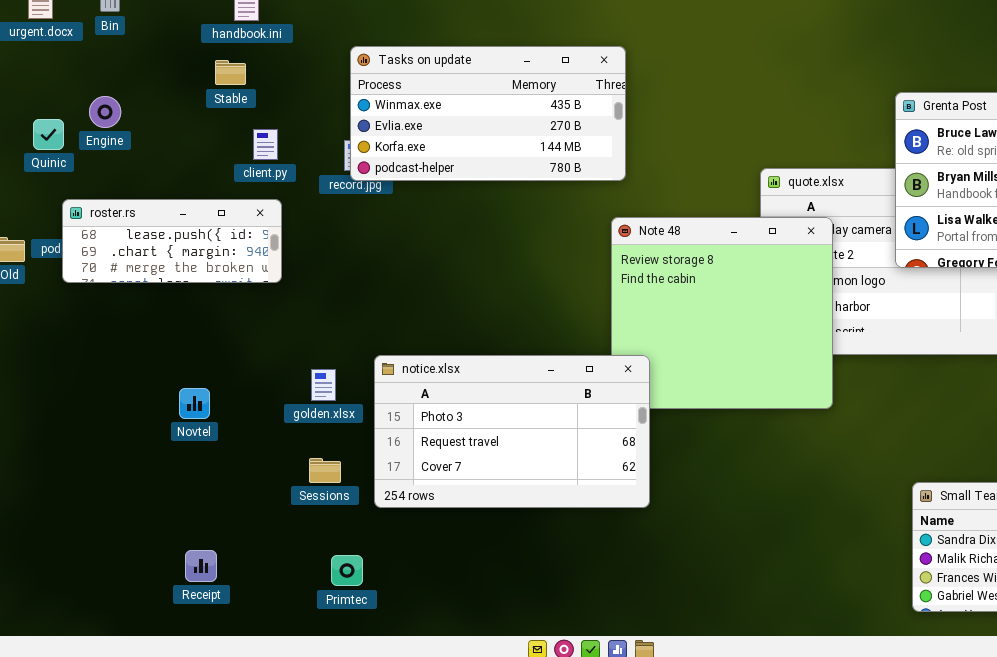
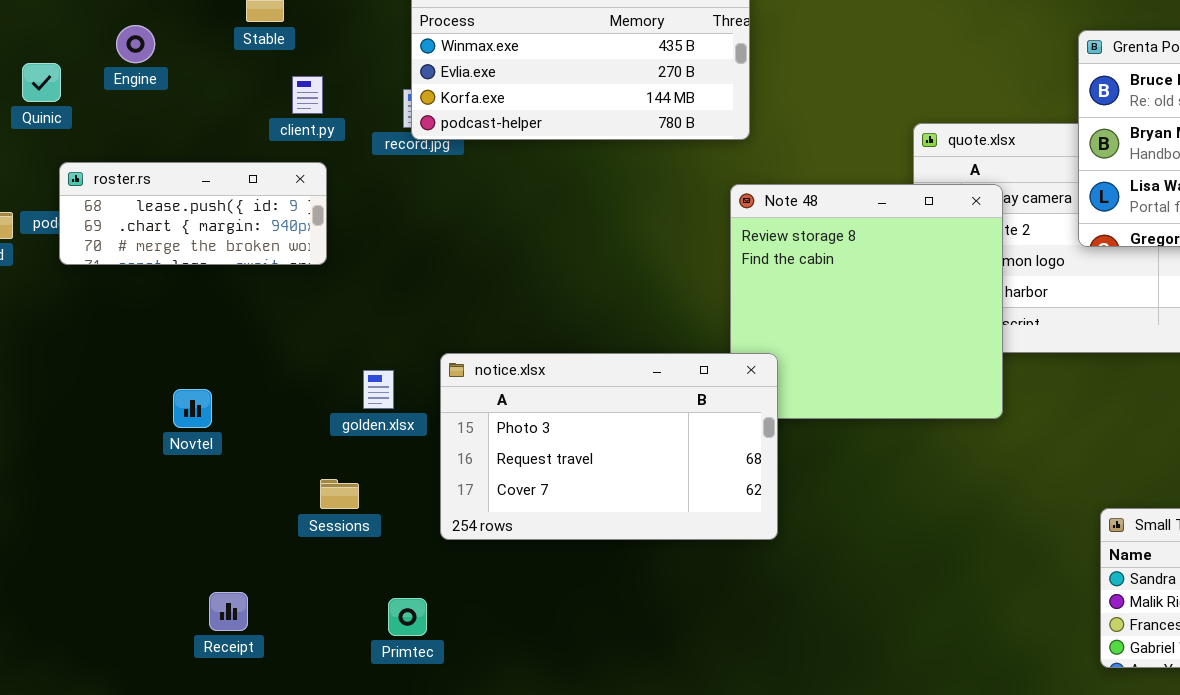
Engine: [89,96,121,128] -> [116,25,155,63], moved
Novtel: [179,388,210,419] -> [173,389,212,428], moved
Sessions: [309,458,341,483] -> [320,479,359,509], moved

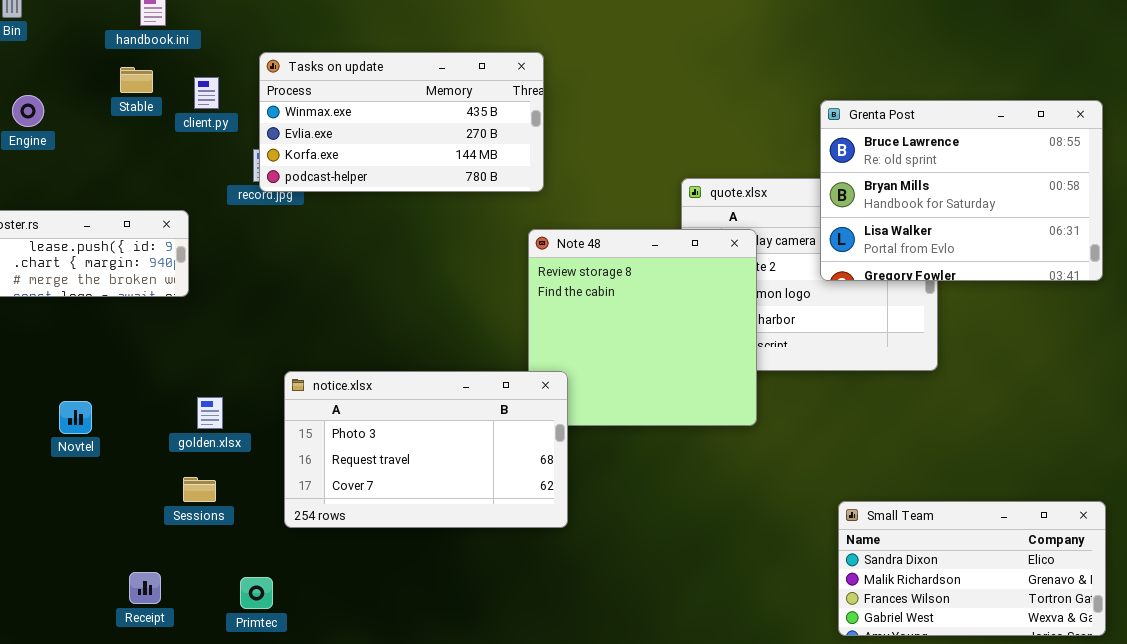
client.py: [292,76,323,114] -> [194,77,219,109], moved
golden.xlsx: [363,370,394,409] -> [197,397,223,429], moved
Receipt: [209,592,248,631] -> [129,572,161,604], moved

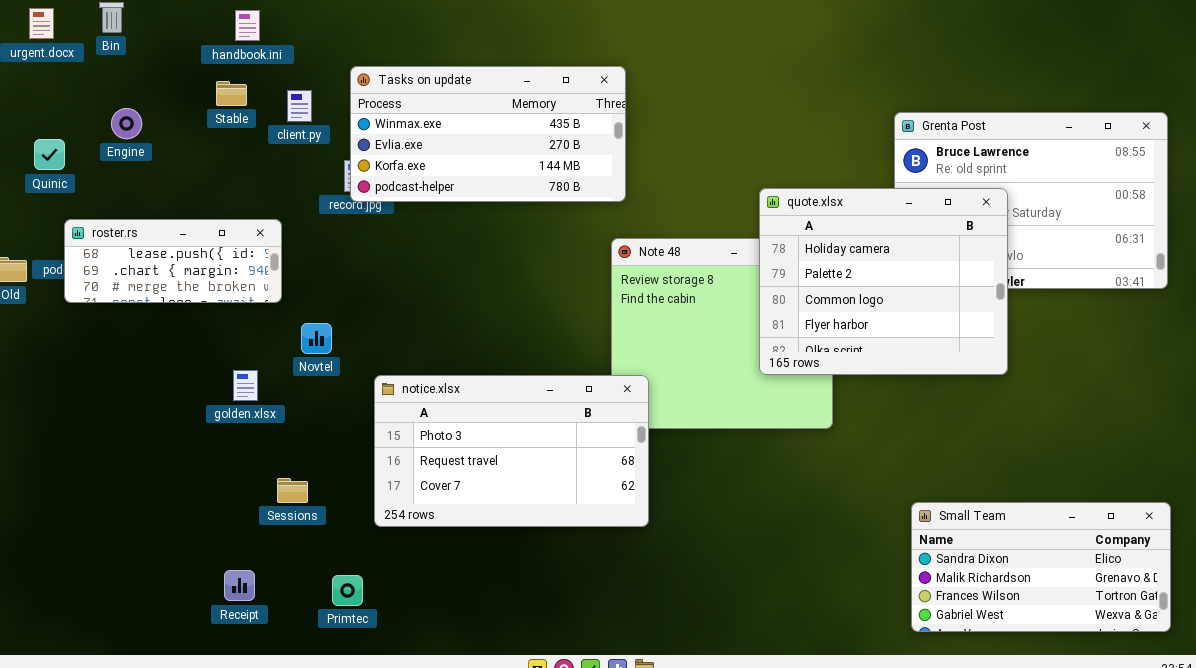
quote.xlsx: [681,178,938,371] -> [759,188,1008,375], raised
golden.xlsx: [197,397,223,429] -> [233,370,258,401], moved
Novtel: [59,401,92,434] -> [301,323,332,354], moved

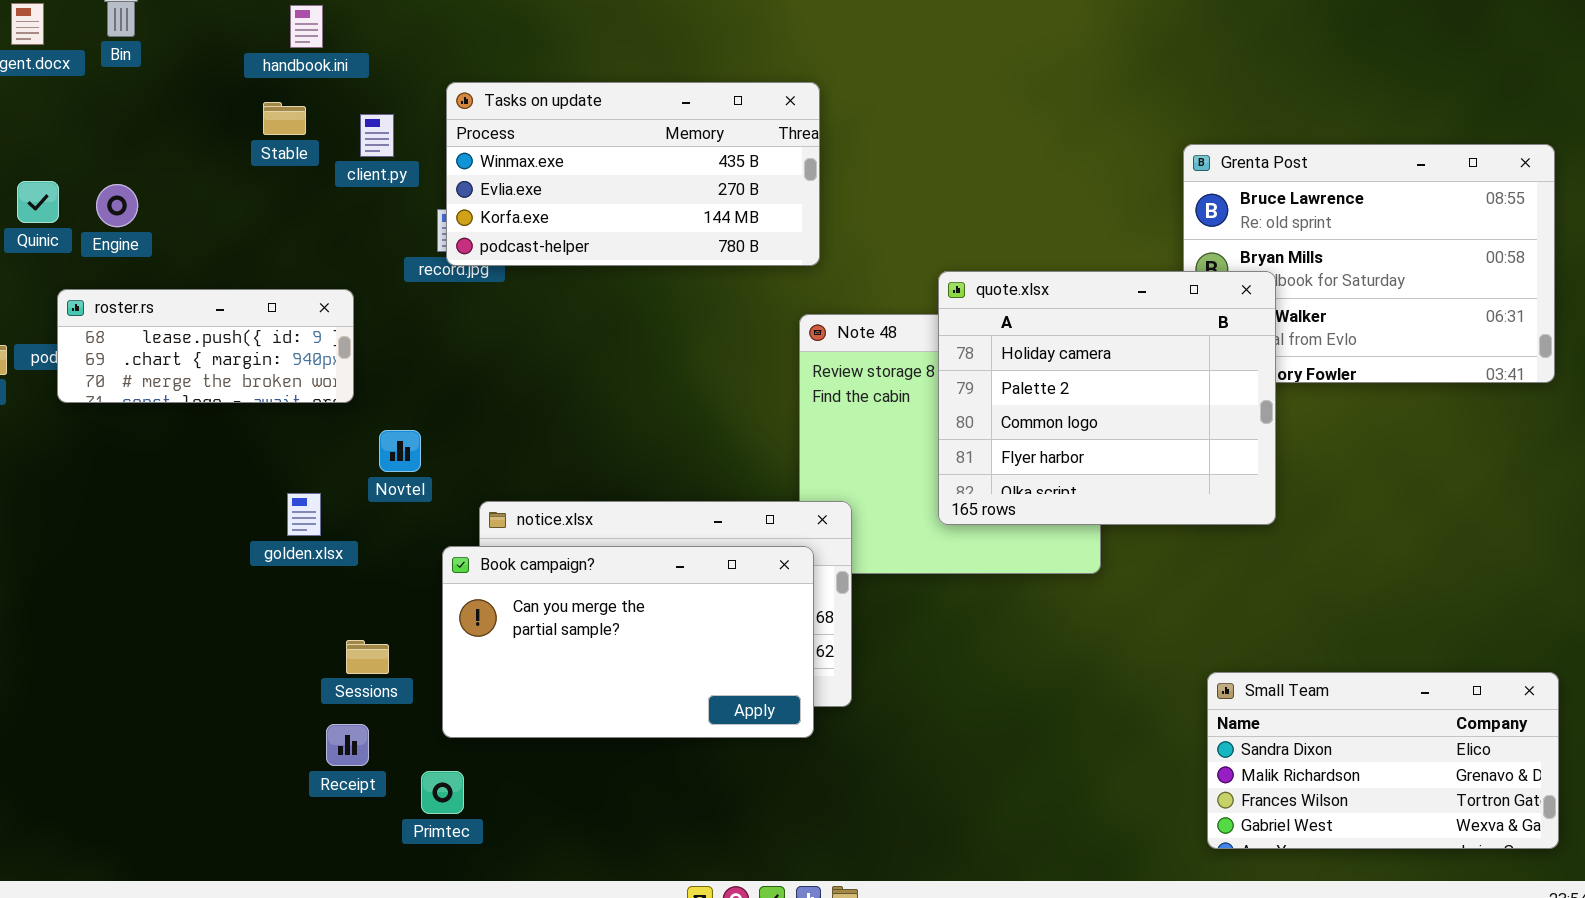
Engine: [111,108,142,139] -> [96,184,138,227], moved
quote.xlsx: [759,188,1008,375] -> [938,271,1276,525], moved
Book campaign?: none -> [442,546,814,738], opened
Receipt: [224,570,255,601] -> [326,724,369,766], moved

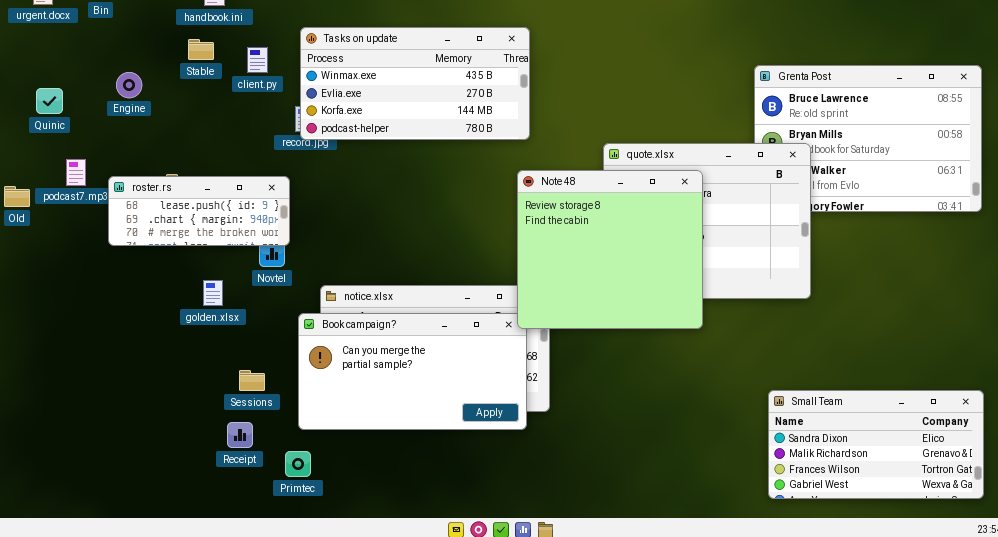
Engine: [96,184,138,227] -> [116,72,142,98], moved
roster.rs: [57,289,354,403] -> [108,176,290,246], moved
Note 48: [799,314,1101,574] -> [517,170,703,329], raised

